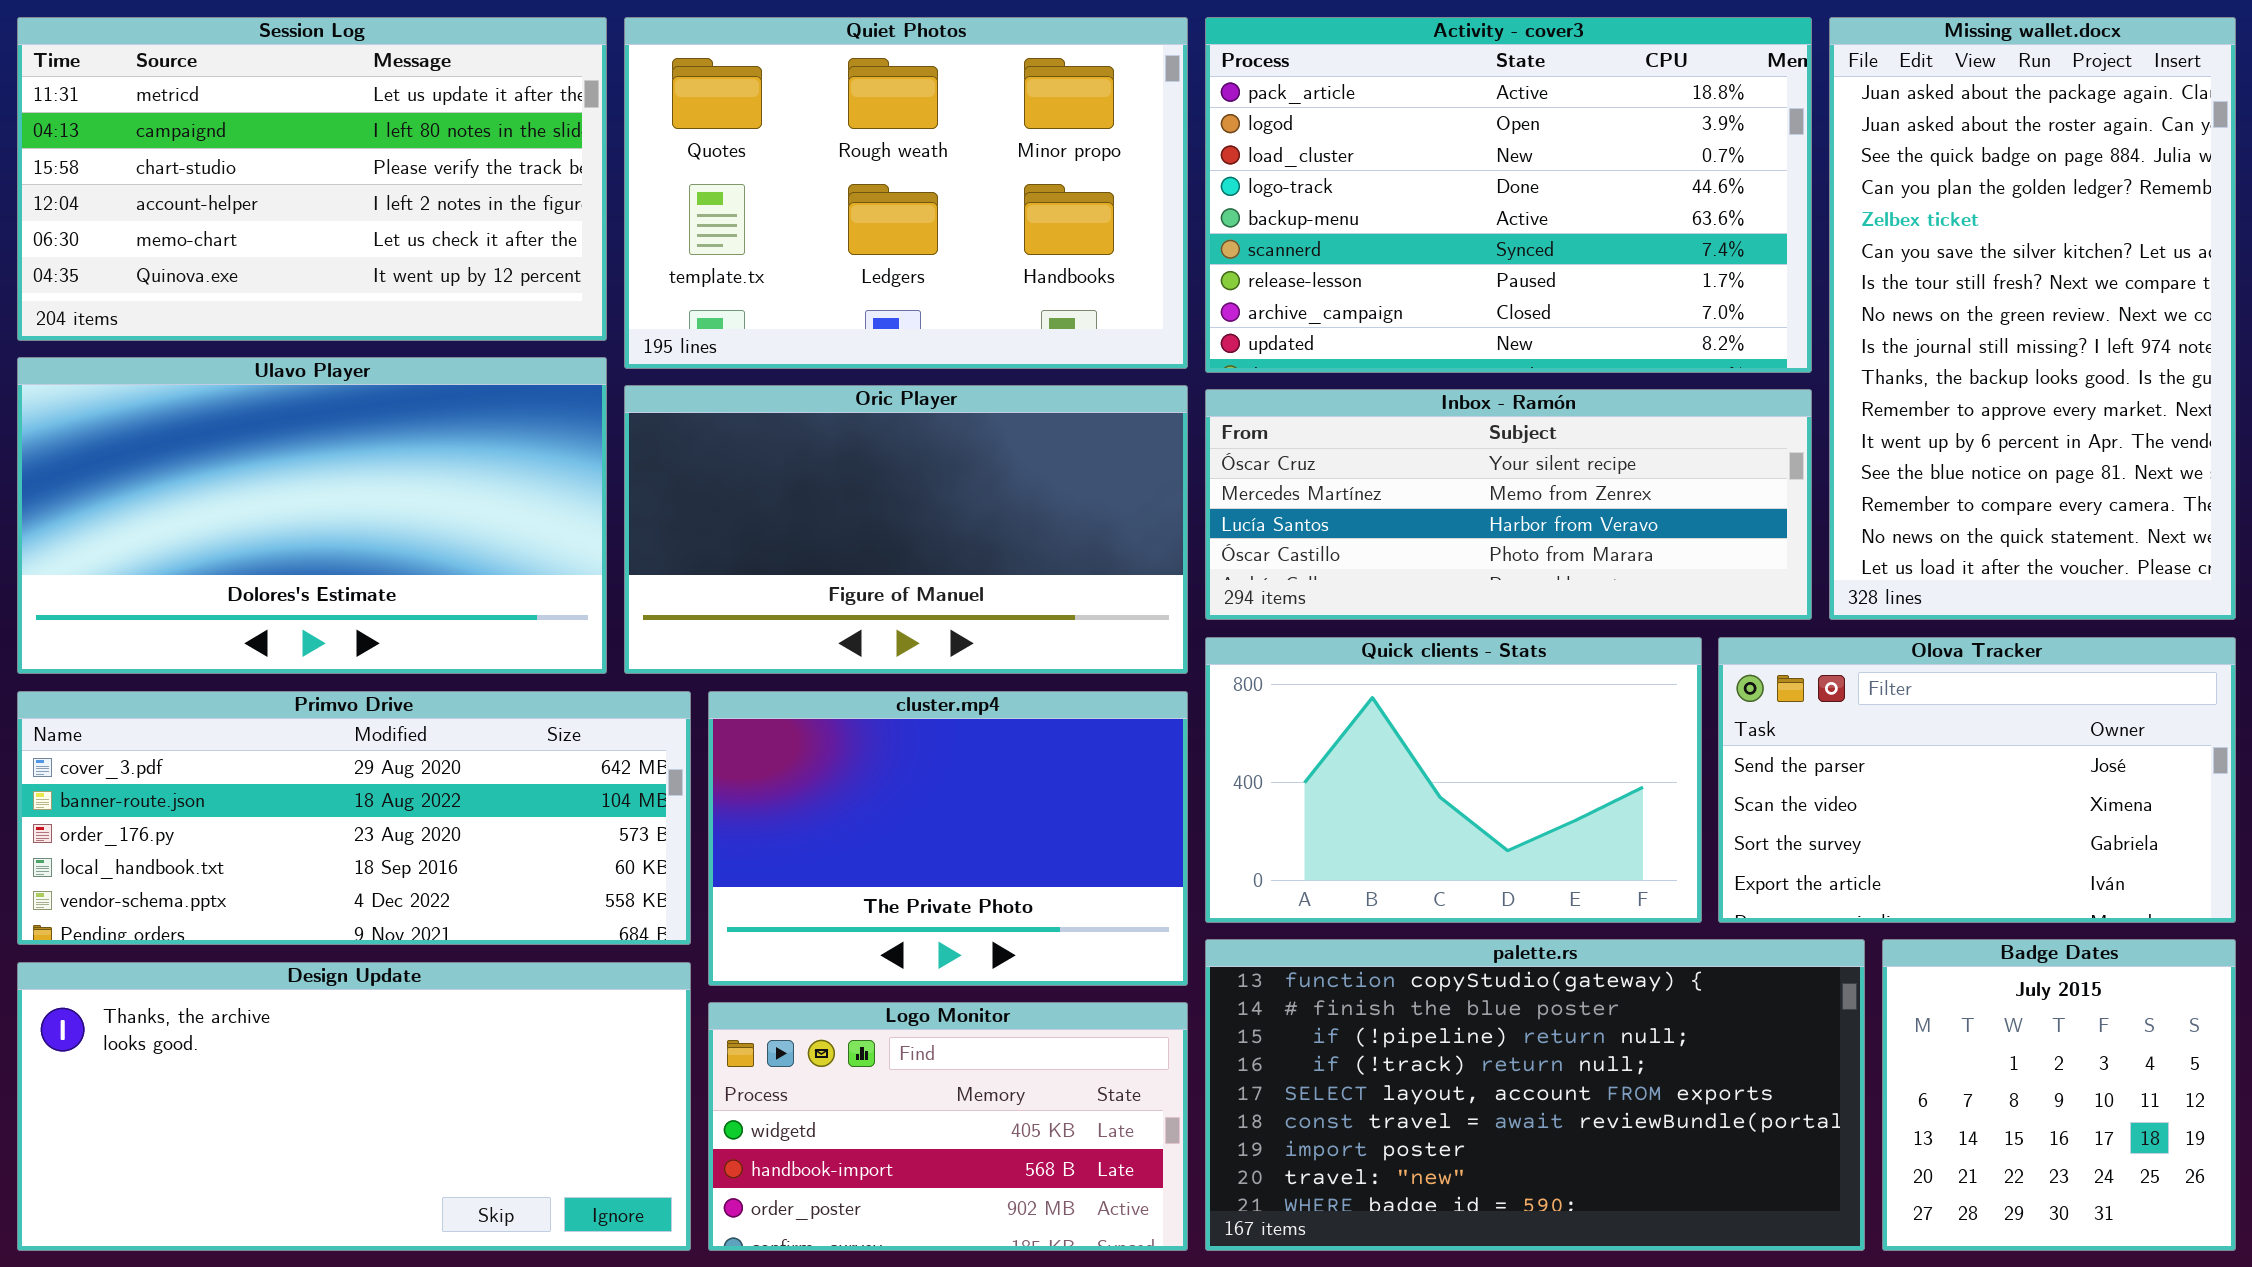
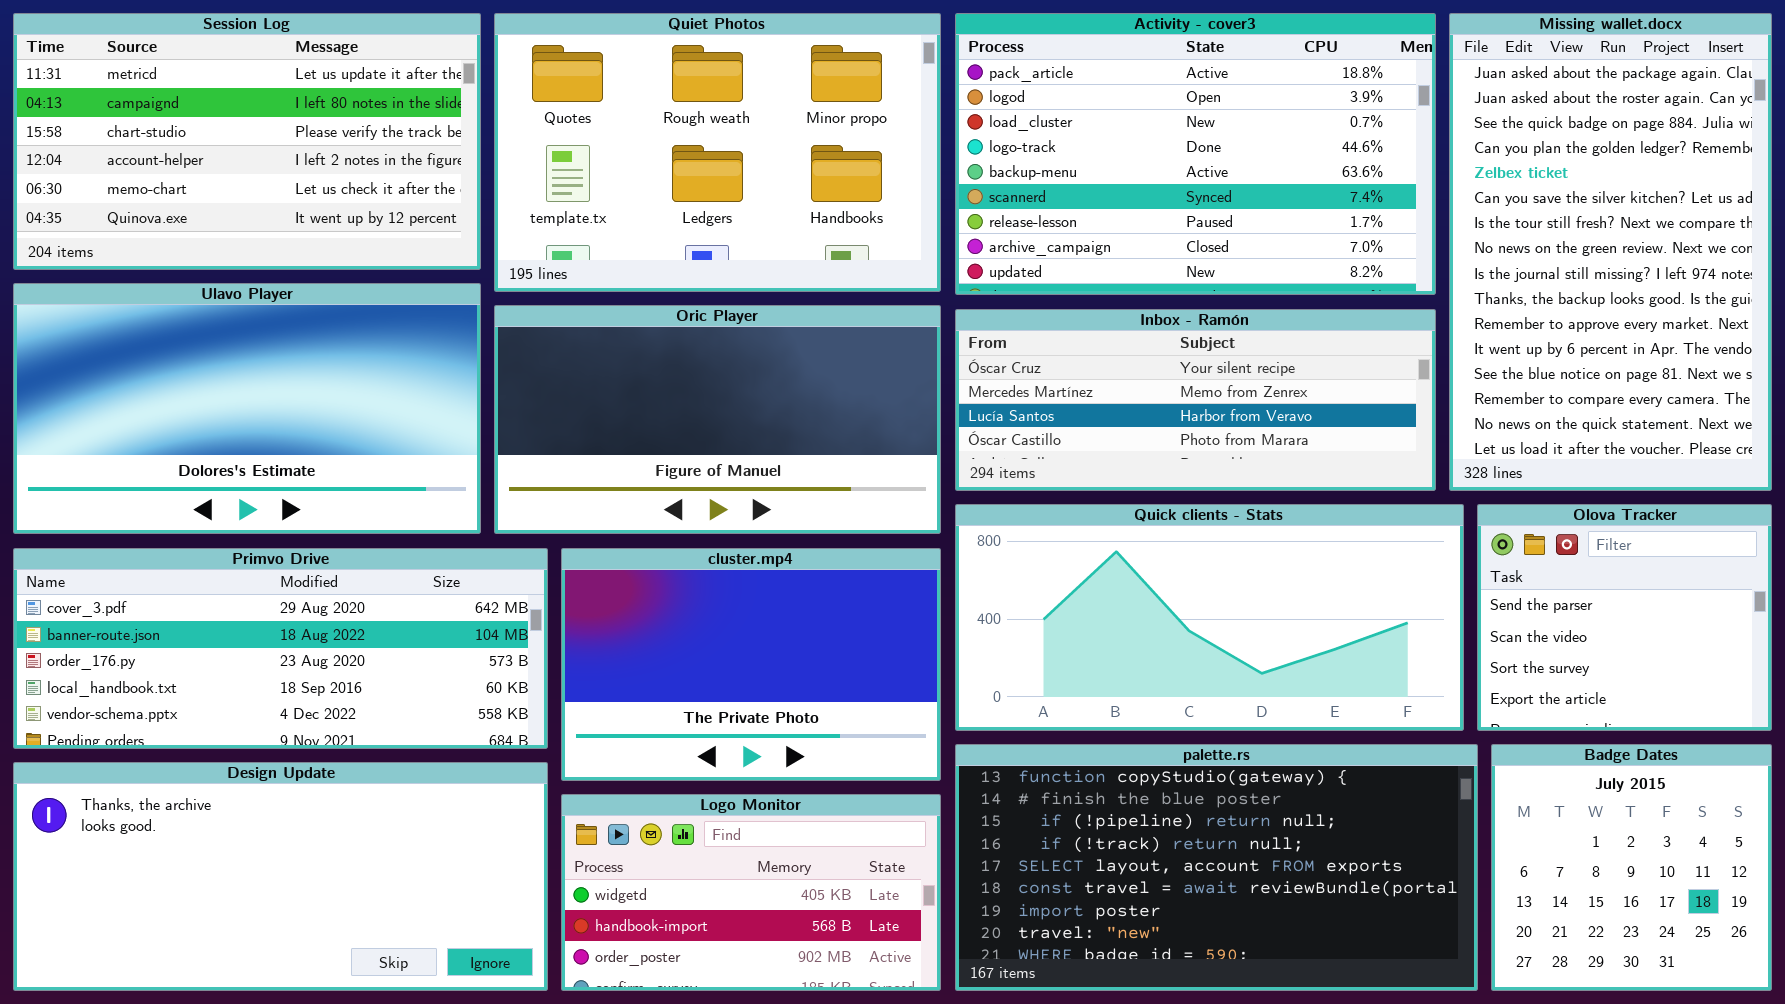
Quick clients - Stats: [1205,637,1702,923] -> [955,504,1464,731], resized
Olova Tracker: [1718,637,2236,923] -> [1477,504,1772,731], resized

